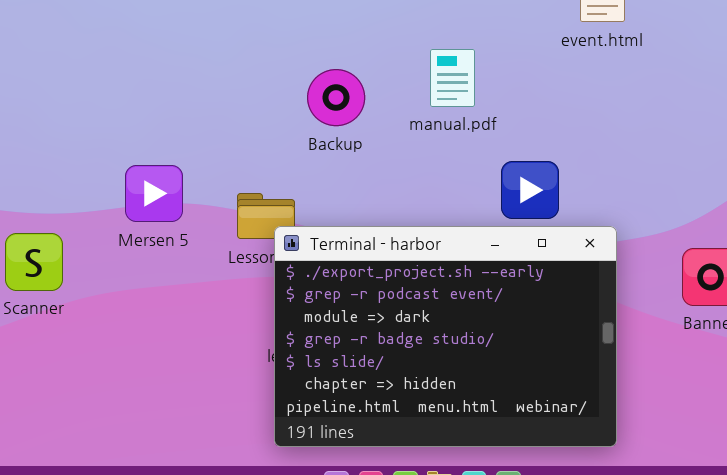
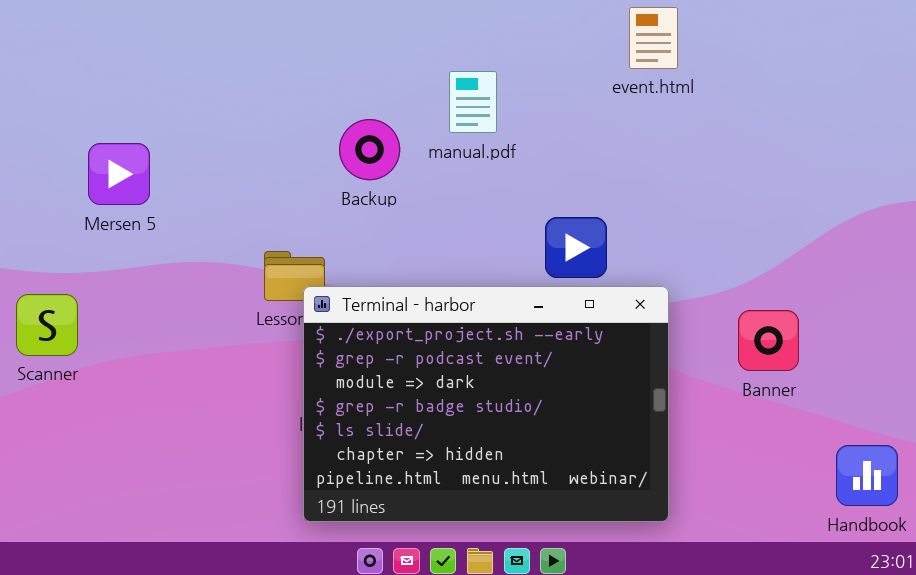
manual.pdf: [430,49,475,107] -> [449,71,497,133], moved
Mersen 5: [125,165,183,222] -> [88,143,150,205], moved

